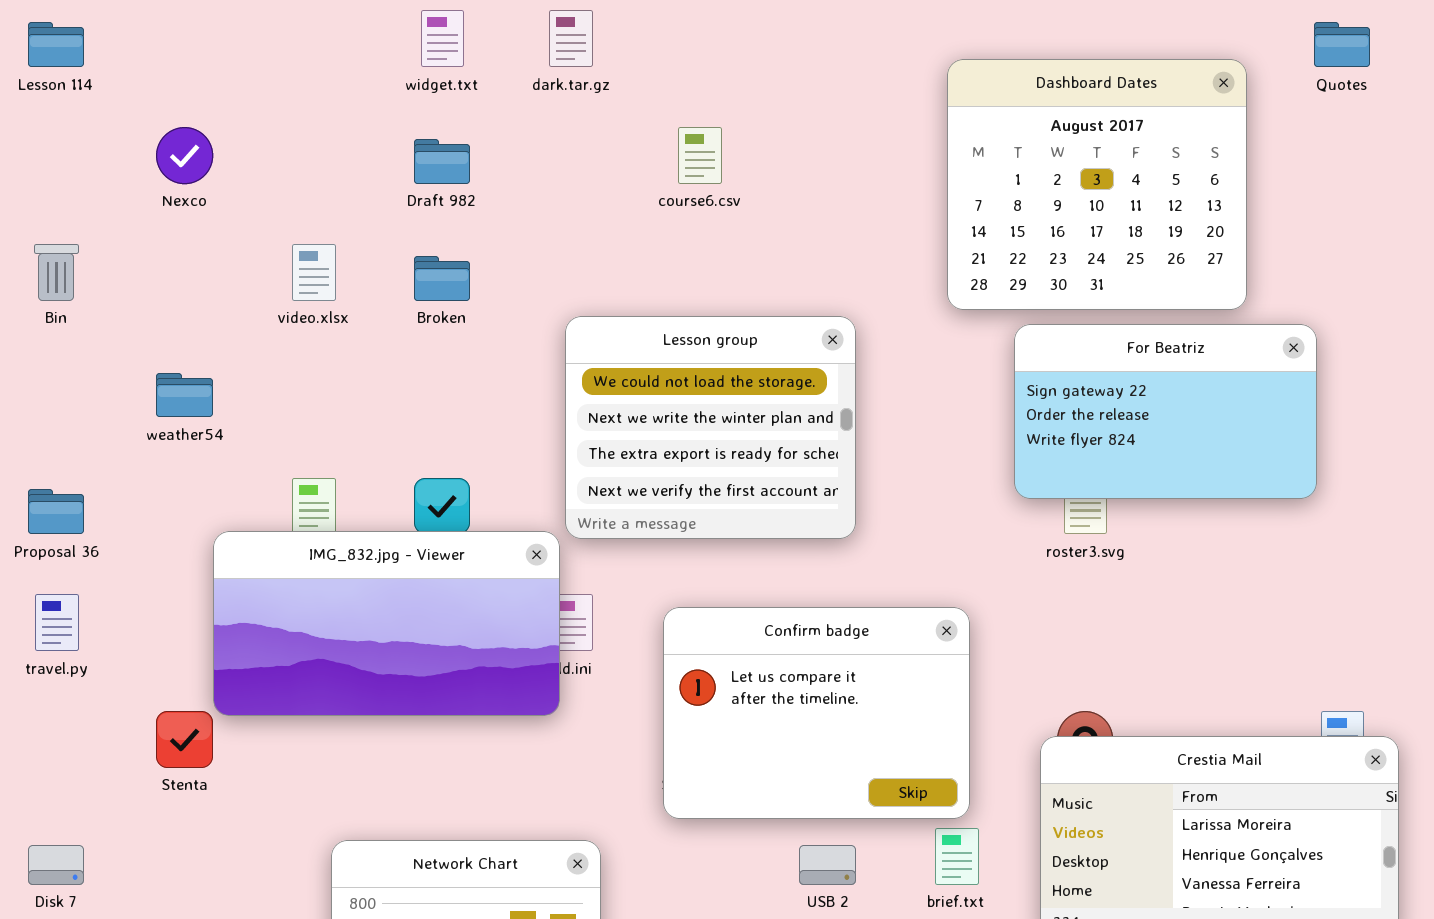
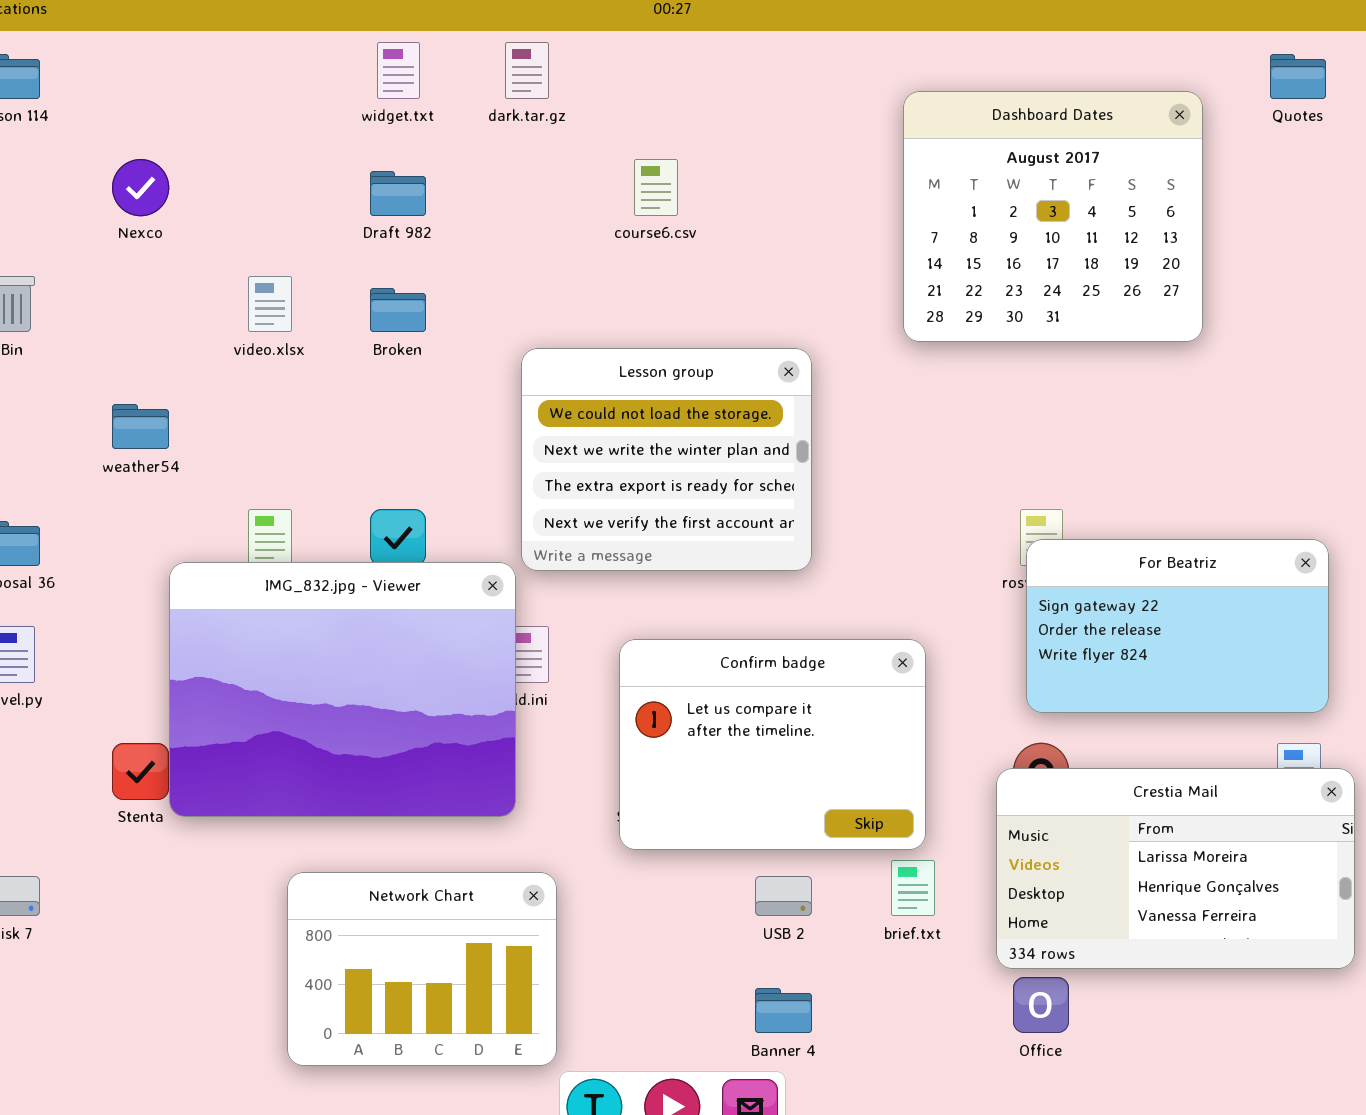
For Beatriz: [1014,324,1317,499] -> [1026,539,1329,713], moved
IMG_832.jpg - Viewer: [213,531,560,716] -> [169,562,516,817], resized

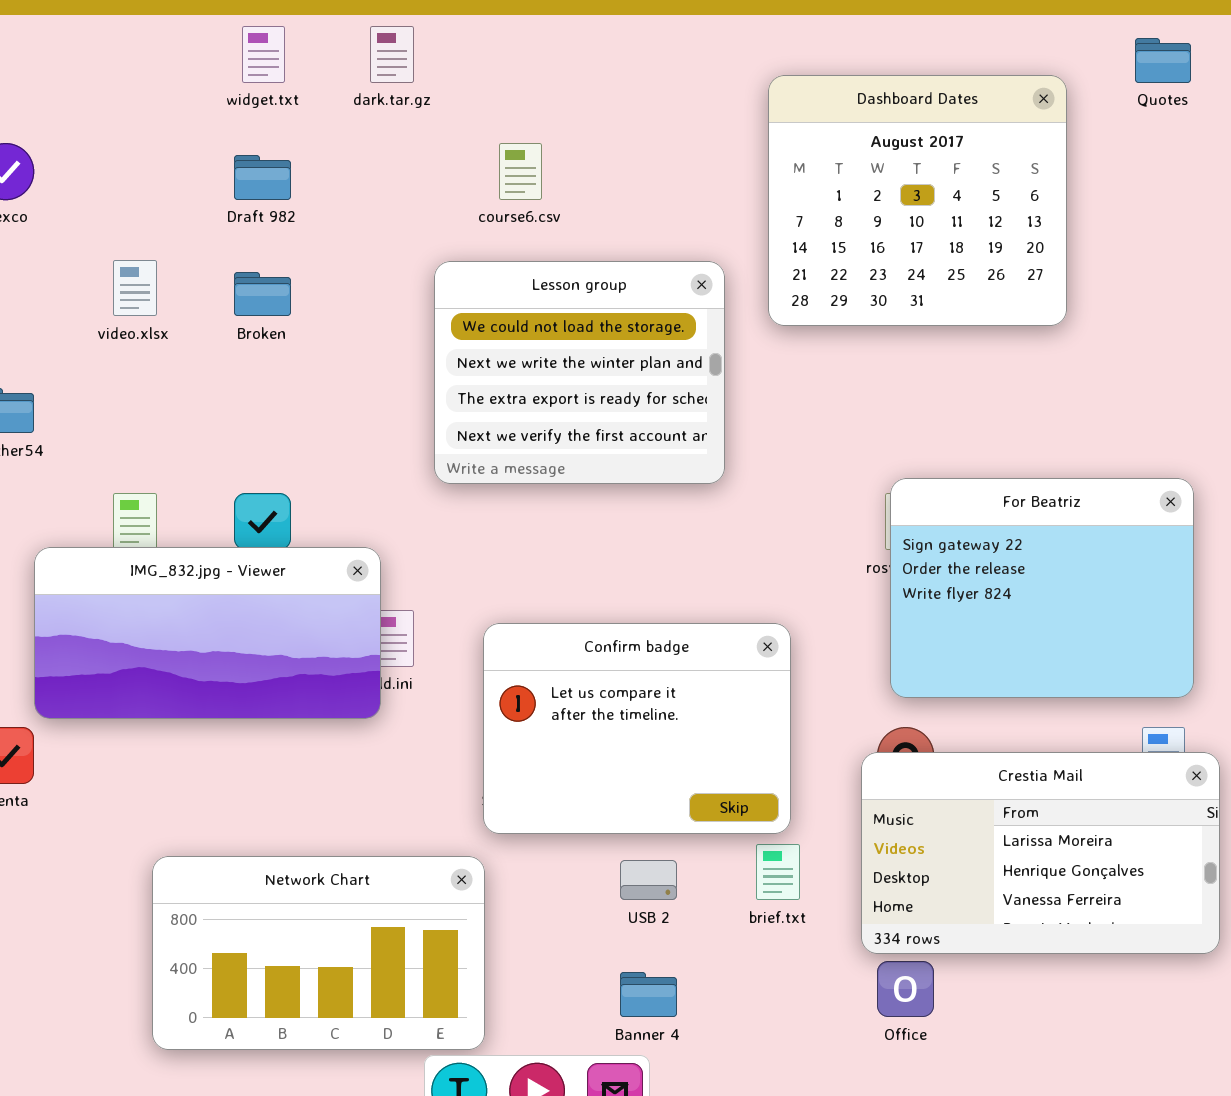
Lesson group: [521,348,812,571] -> [434,261,725,484], moved
For Beatriz: [1026,539,1329,713] -> [890,478,1194,698], resized
IMG_832.jpg - Viewer: [169,562,516,817] -> [34,547,381,719], resized
Network Chart: [287,872,557,1066] -> [152,856,485,1050], resized

